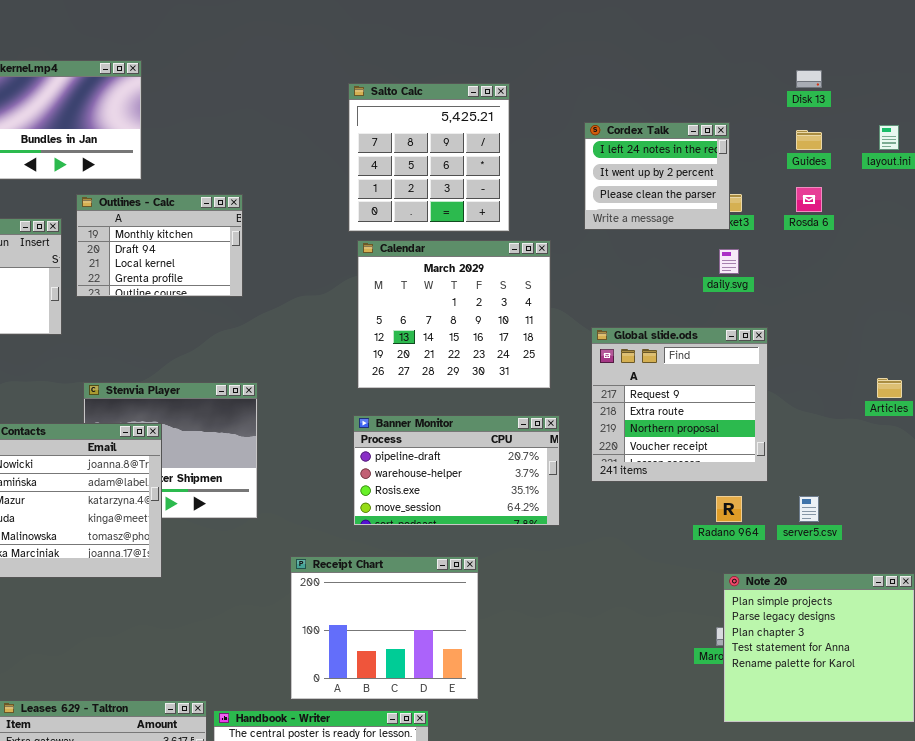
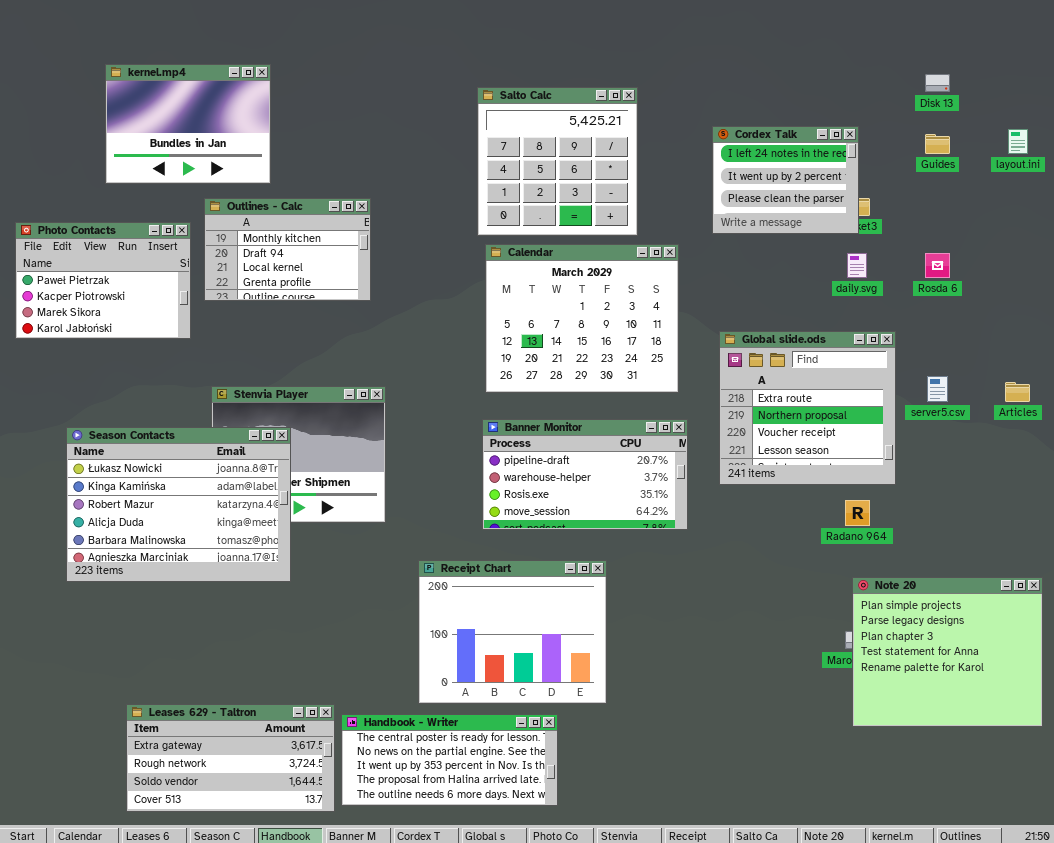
Rosda 6: [796,187,822,212] -> [925,253,950,278], moved
Global slide.ods: [591,327,768,482] -> [719,331,896,485], scrolled down 1 row
server5.csv: [799,496,819,522] -> [927,376,948,402], moved

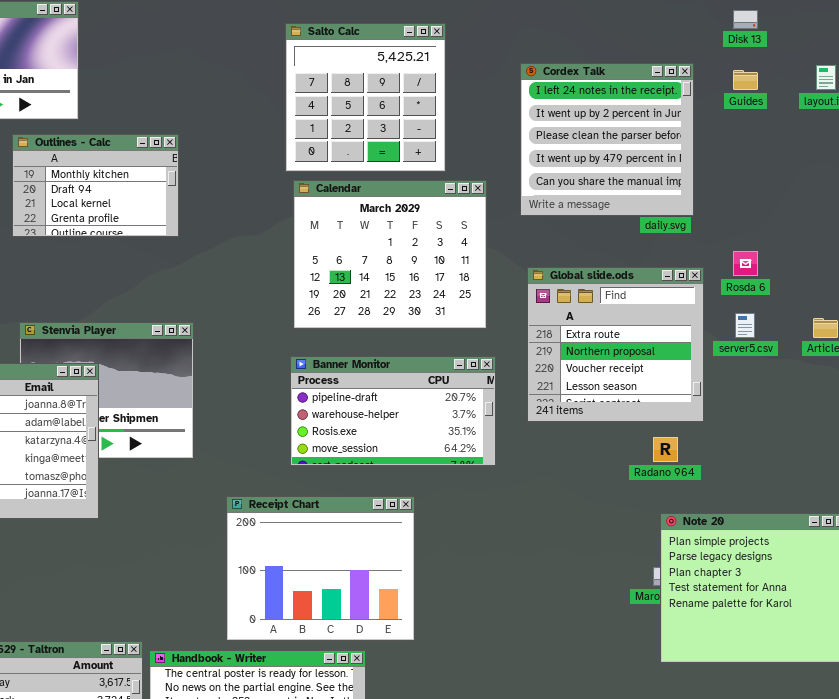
Cordex Talk: [712,126,859,234] -> [520,63,694,216], resized
Rosda 6: [925,253,950,278] -> [733,251,758,276], moved

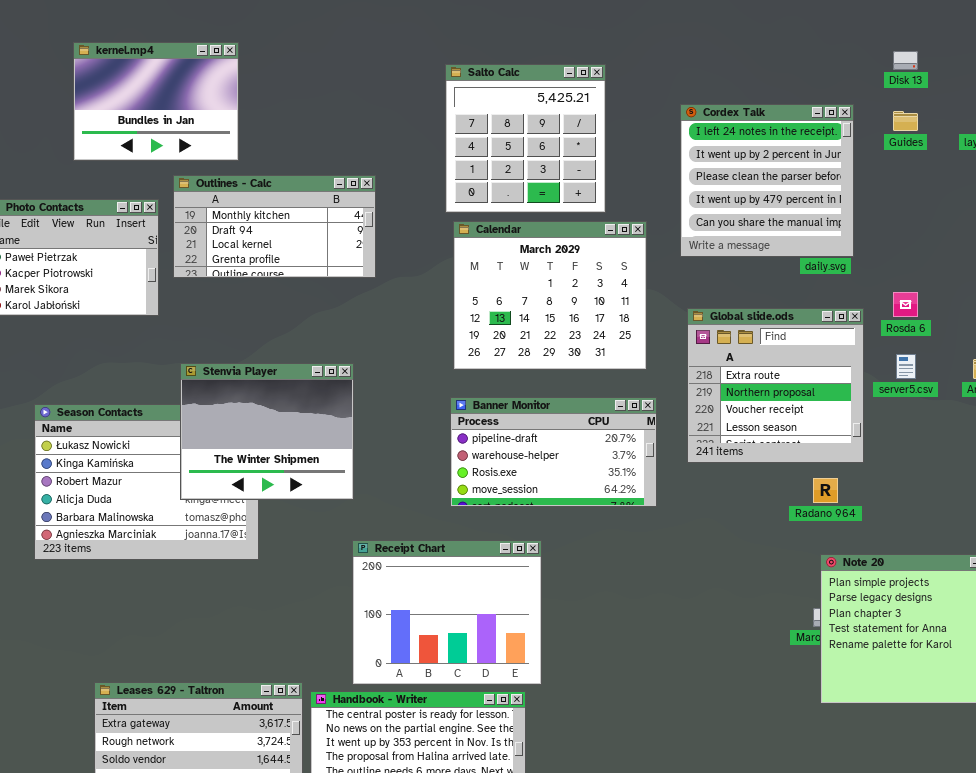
Outlines - Calc: [12,134,179,237] -> [173,175,376,278], resized
Stenvia Player: [19,322,194,459] -> [180,363,354,500], raised
Receipt Chart: [226,496,415,641] -> [352,540,542,685], moved

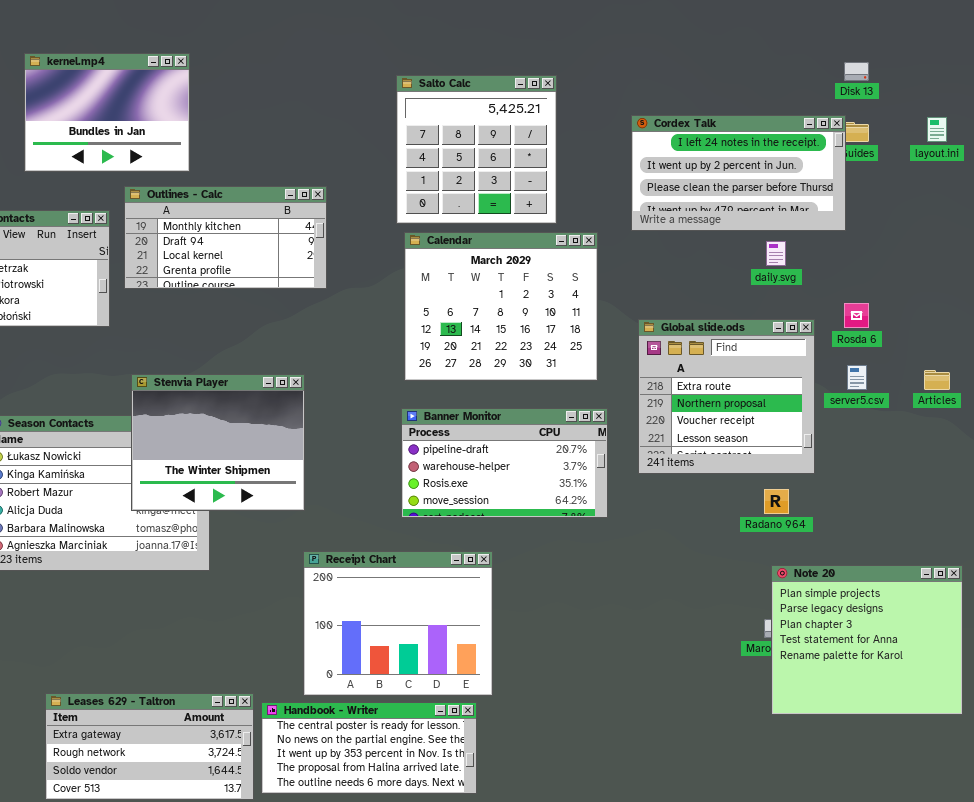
Cordex Talk: [680,104,854,257] -> [631,115,846,231], resized

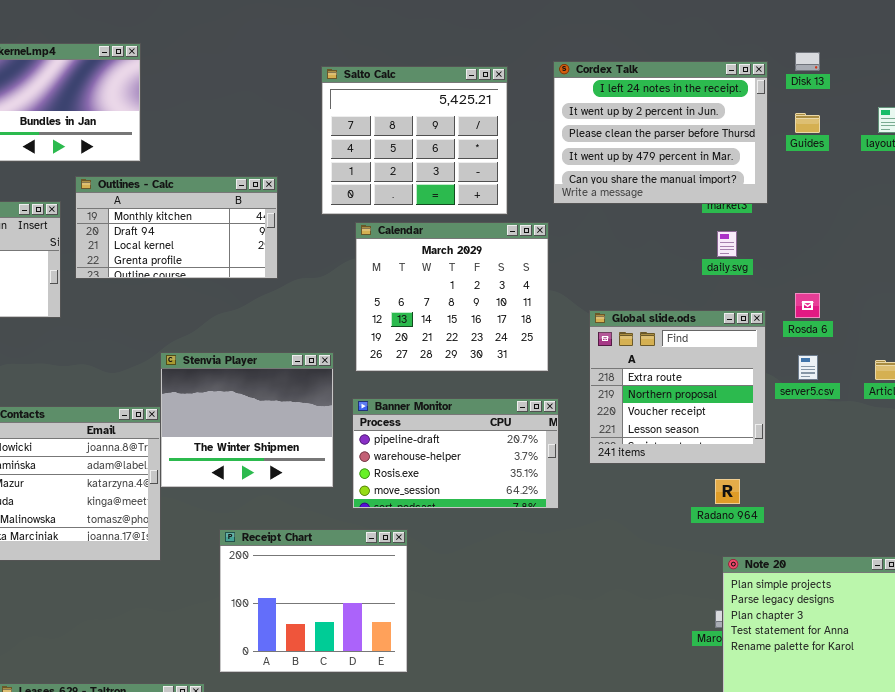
Salto Calc: [396,75,557,224] -> [321,66,508,215], resized
Cordex Talk: [631,115,846,231] -> [553,61,768,204], moved, resized
Stenvia Player: [131,374,305,511] -> [160,352,334,488], moved
Receipt Chart: [303,551,493,696] -> [219,529,408,673], moved

